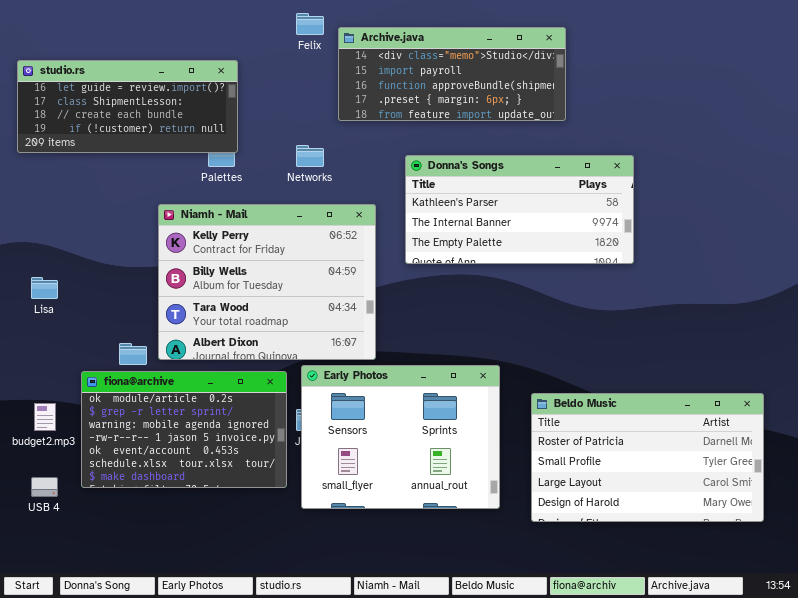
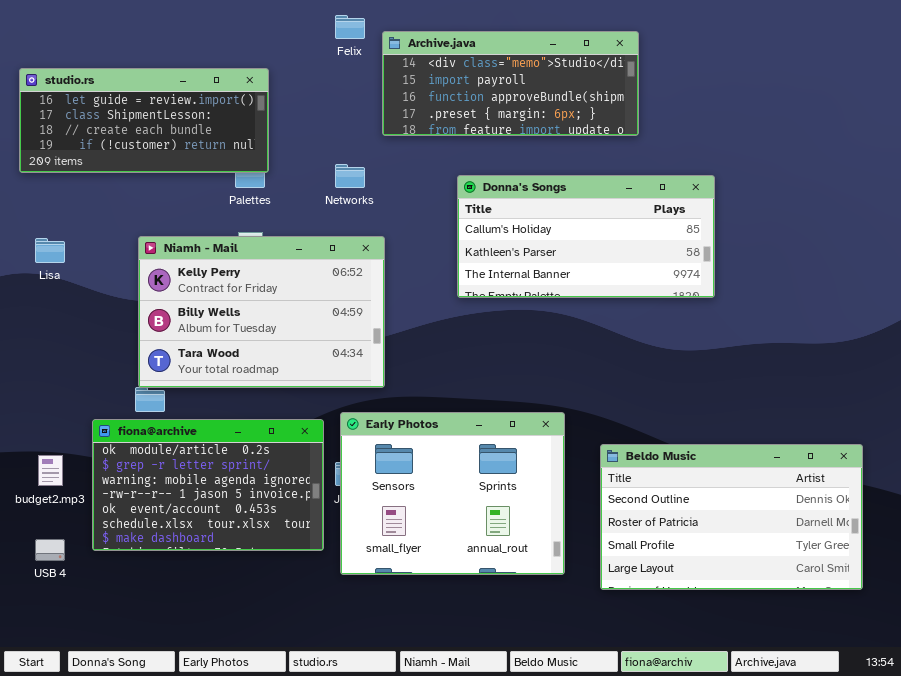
Donna's Songs: [405,155,634,264] -> [457,175,715,298], scrolled up 1 row
Niamh - Mail: [158,204,376,360] -> [138,236,385,388], moved, resized
Lisa: [31,277,58,299] -> [35,238,65,263], moved
Beldo Music: [531,393,764,522] -> [600,444,863,590], scrolled up 1 row

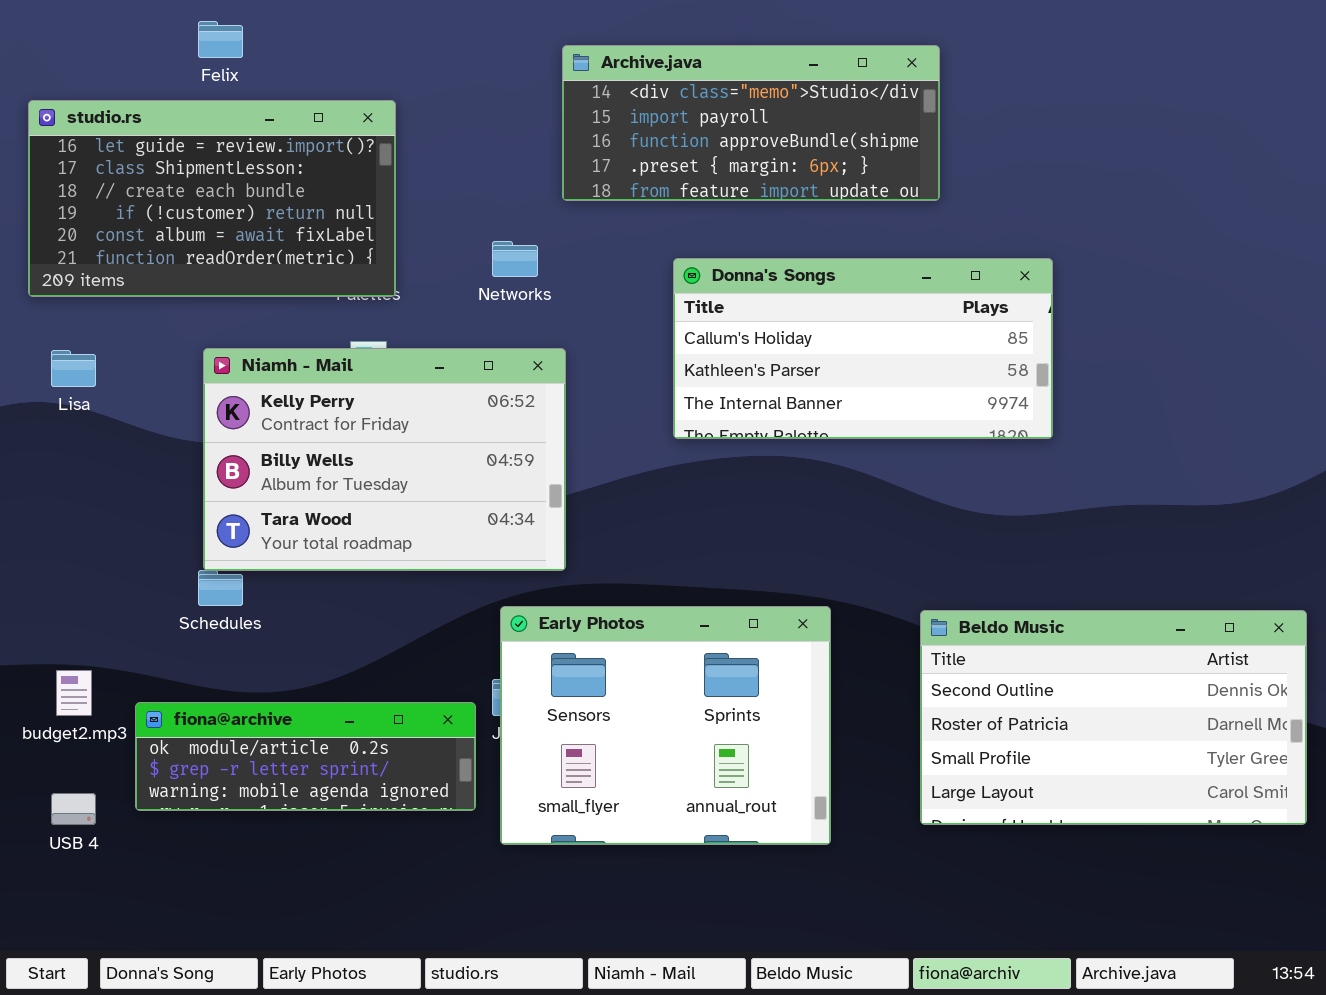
Felix: [335,15,365,39] -> [198,21,243,58], moved
studio.rs: [19,68,269,173] -> [28,100,396,297], resized
fiona@archive: [92,419,324,551] -> [135,702,476,811], resized
Beldo Music: [600,444,863,590] -> [920,610,1307,825], moved

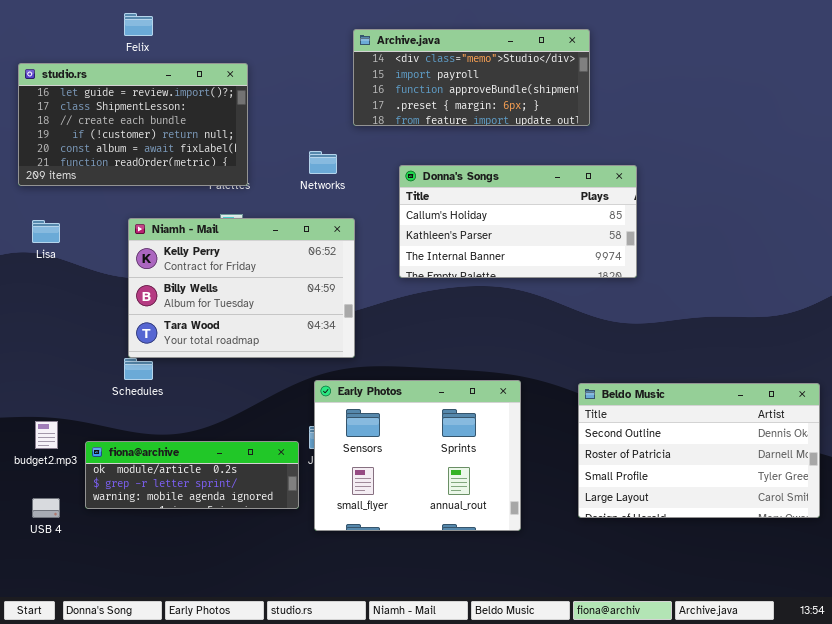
Donna's Songs: [673,258,1053,439] -> [399,165,637,278], moved

